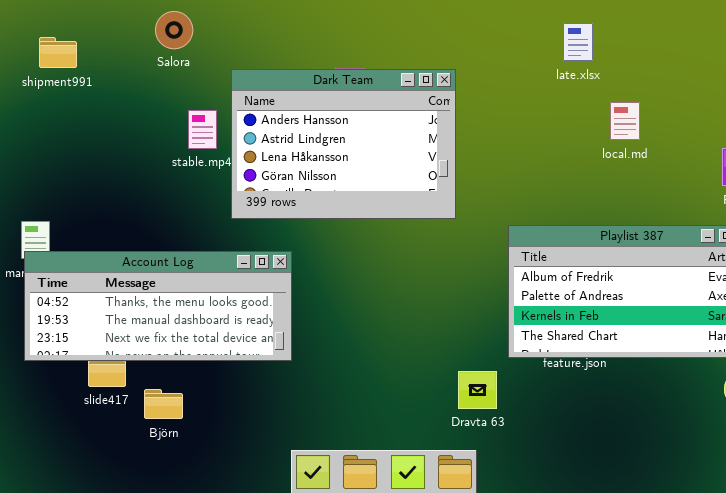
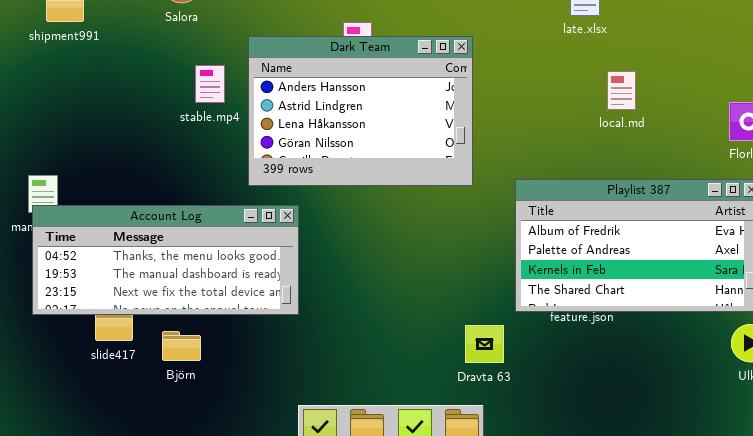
Dark Team: [231,69,456,219] -> [248,36,473,186], moved
local.md: [610,102,640,140] -> [607,71,636,110], moved
Björn: [144,389,183,419] -> [162,331,201,361], moved

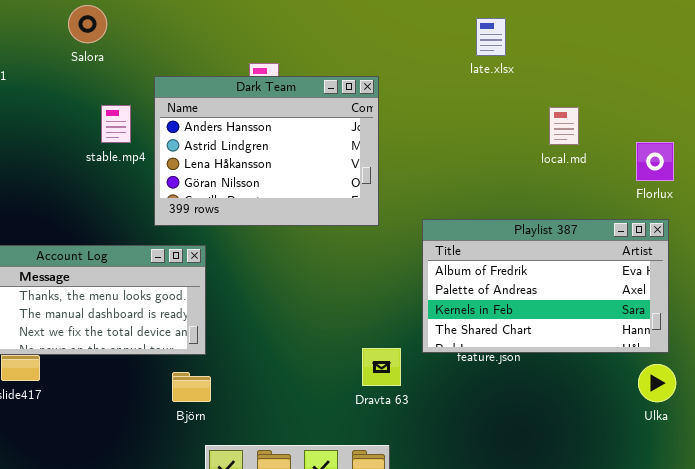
local.md: [607,71,636,110] -> [549,107,579,145], moved
Dravta 63: [465,325,504,363] -> [362,348,401,386], moved
Björn: [162,331,201,361] -> [172,372,211,402], moved

